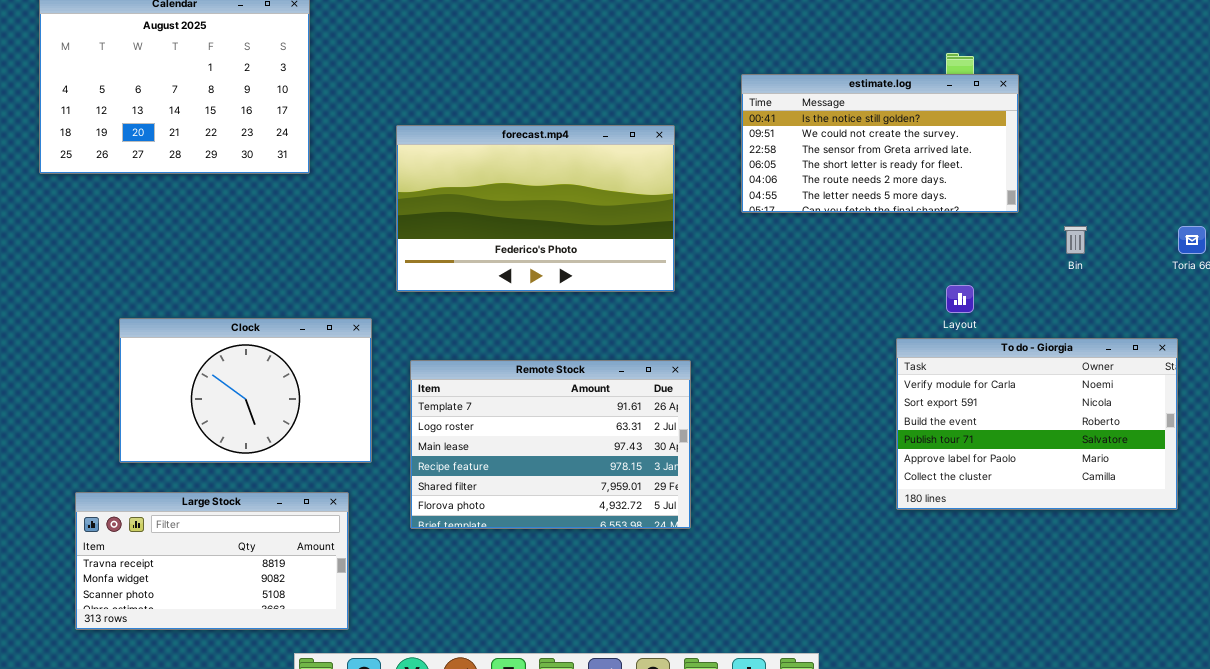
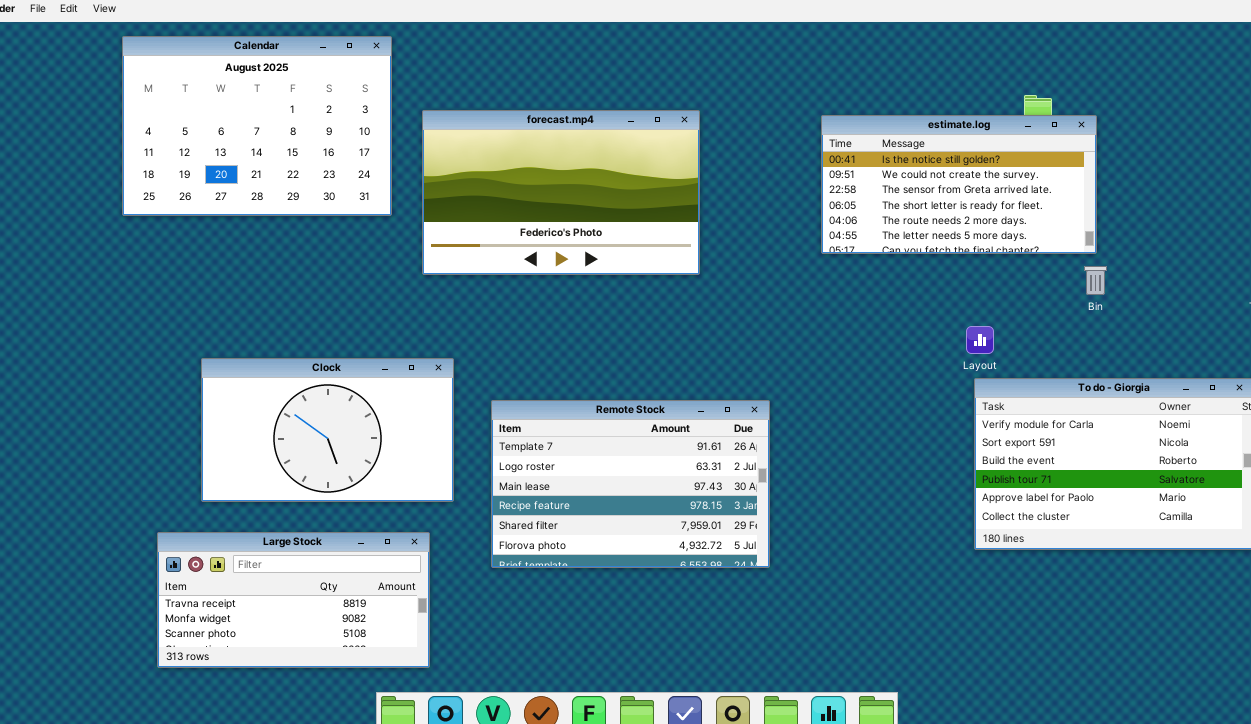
forecast.mp4: [396,125,675,292] -> [422,110,700,275], moved
Bin: [1064,226,1087,254] -> [1084,266,1107,295], moved
Layout: [946,285,974,313] -> [966,326,994,354], moved

